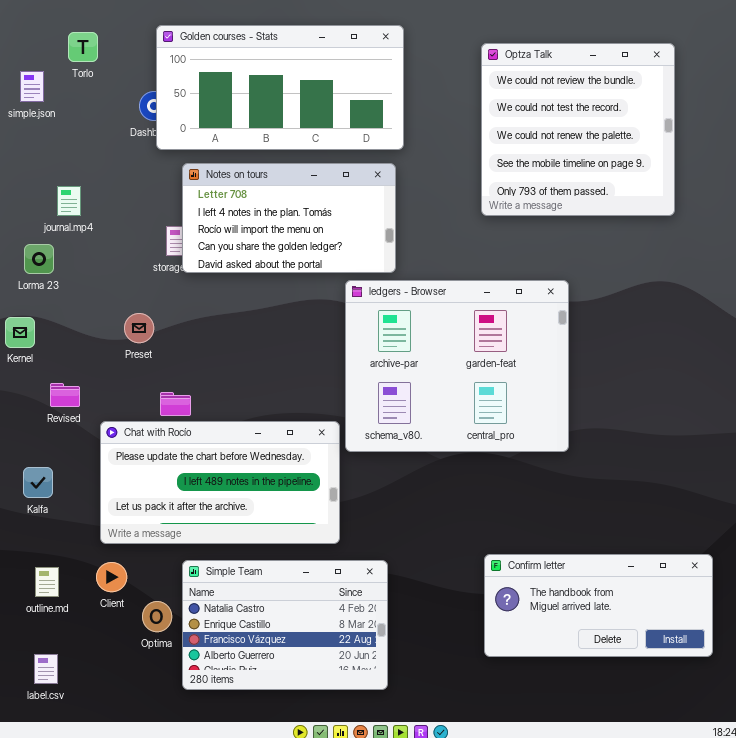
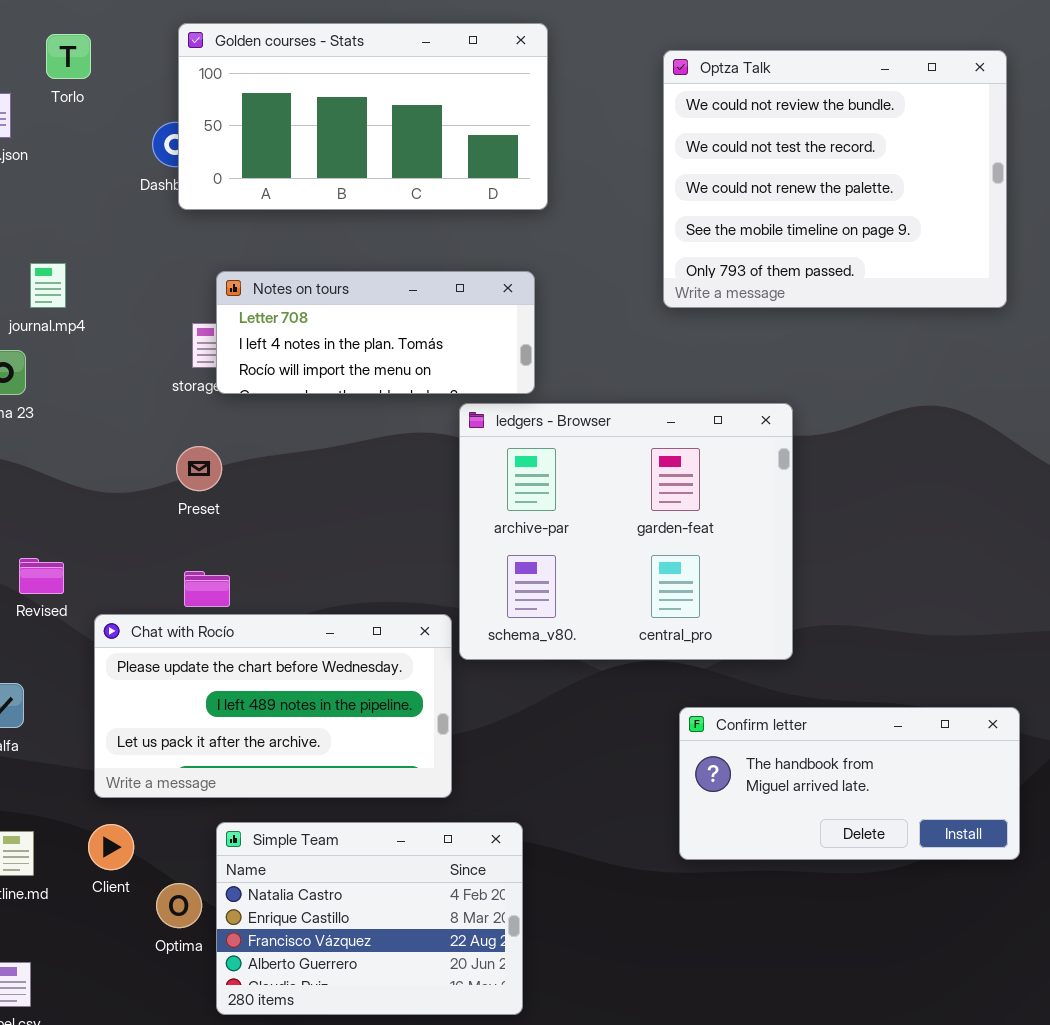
Optza Talk: [481,43,675,216] -> [663,50,1007,308], resized
Notes on tours: [182,163,396,273] -> [216,271,535,394], resized
Preset: [124,313,154,343] -> [176,446,222,491], moved
Confirm letter: [484,554,713,657] -> [679,707,1020,860], moved

